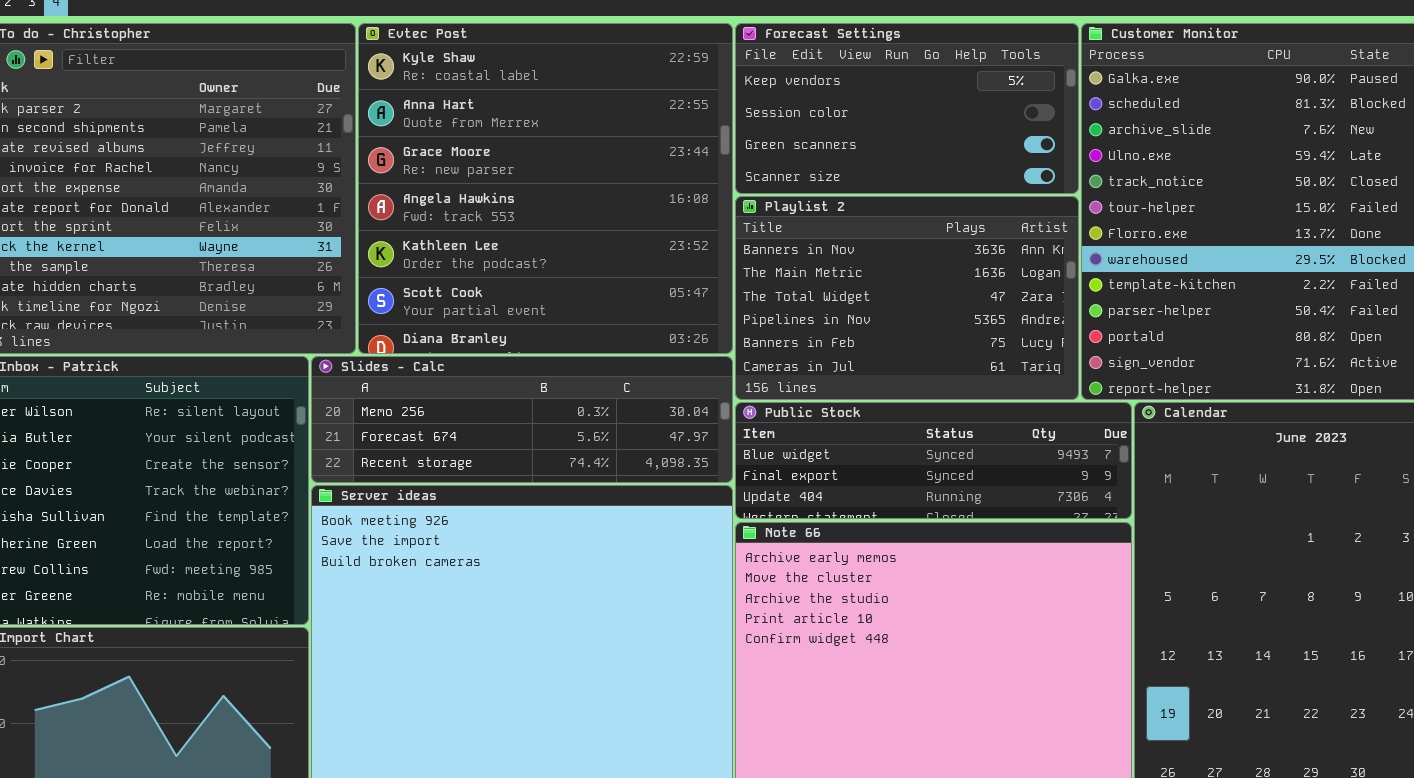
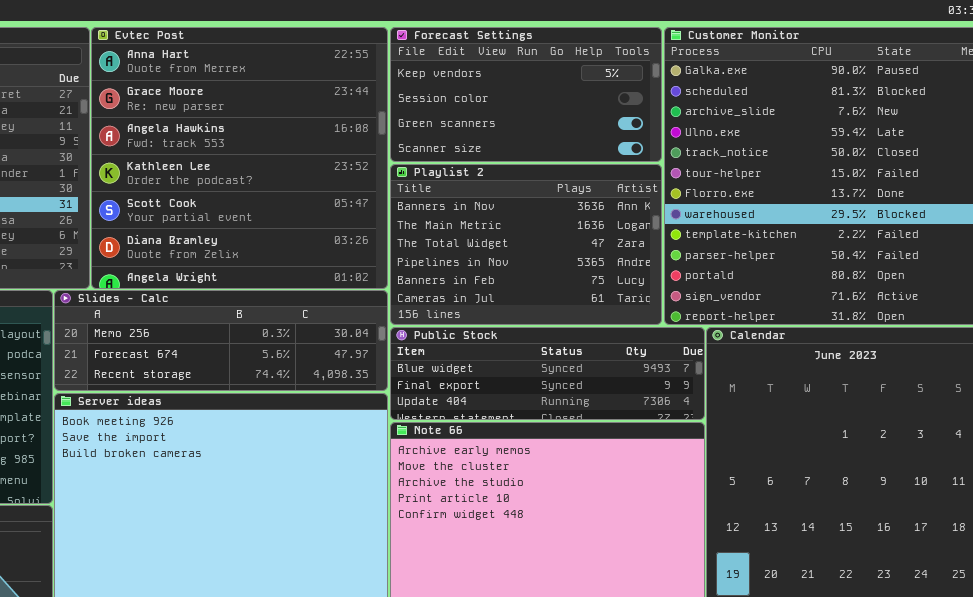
Evtec Post: [358,23,733,354] -> [91,27,388,289], scrolled down 1 row

